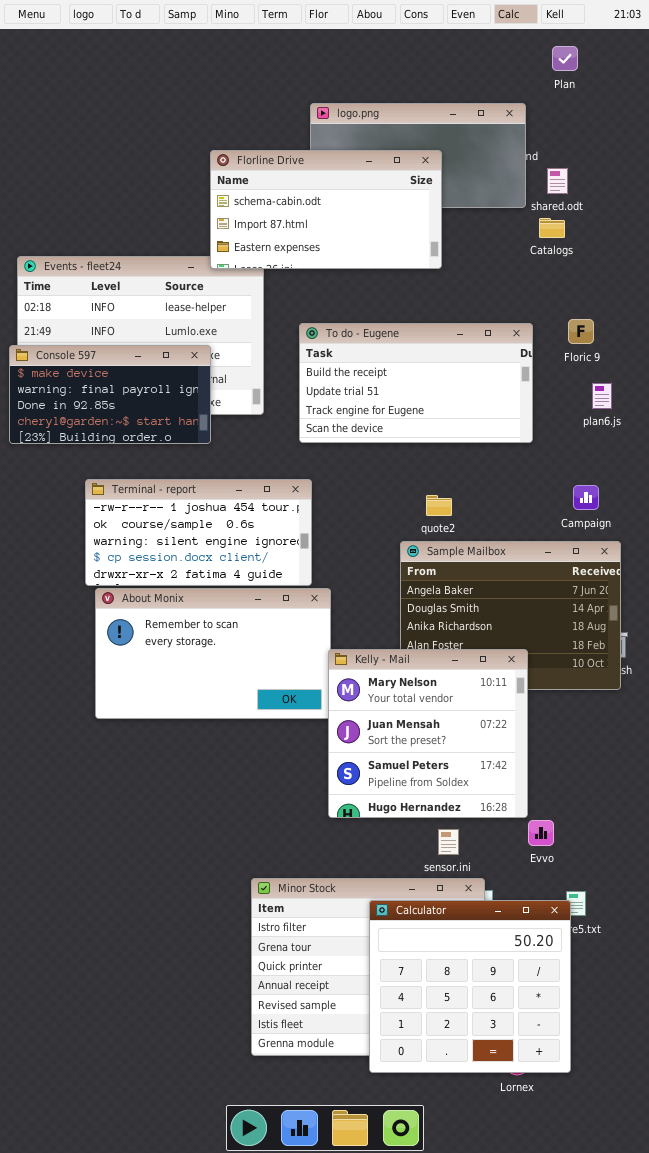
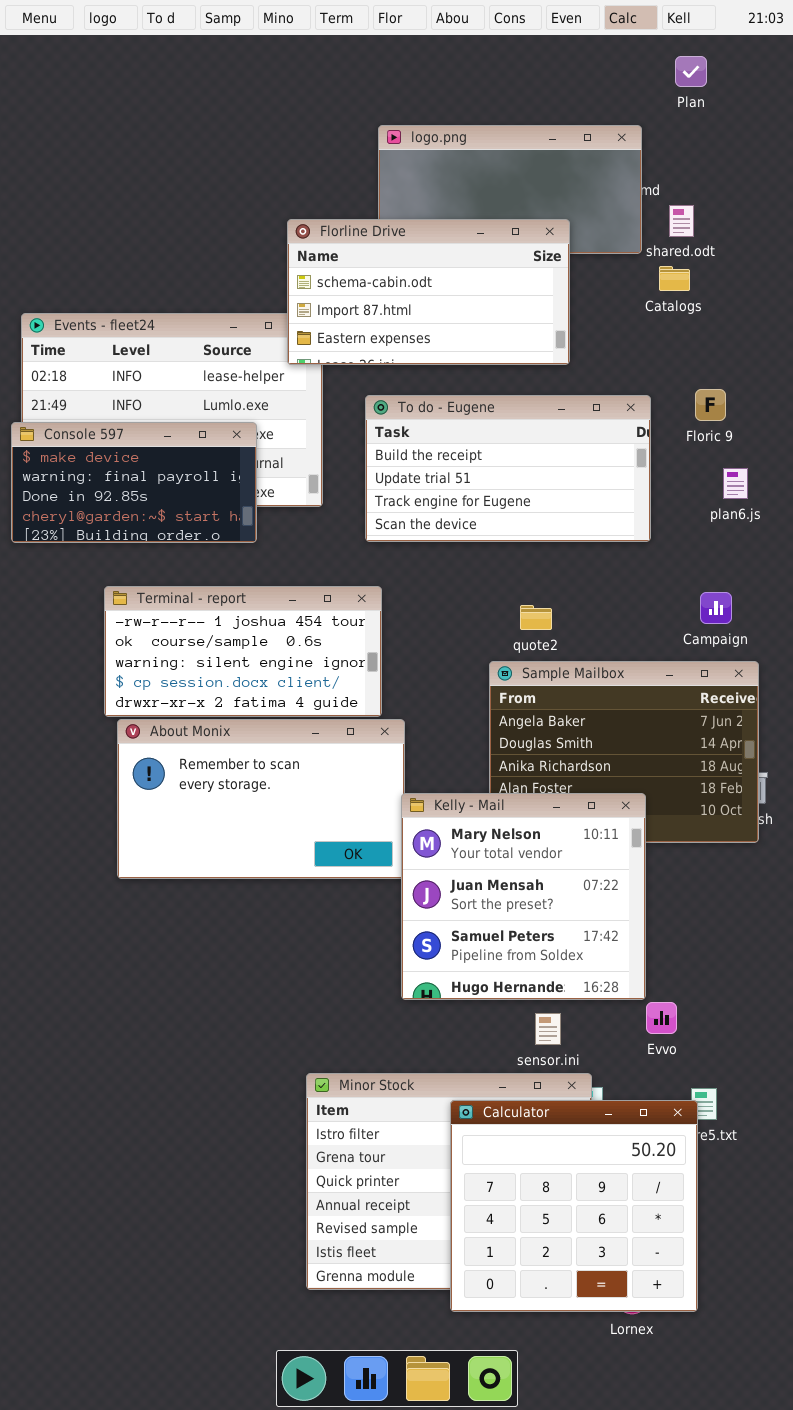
Florline Drive: [210,150,442,269] -> [287,219,570,365], moved

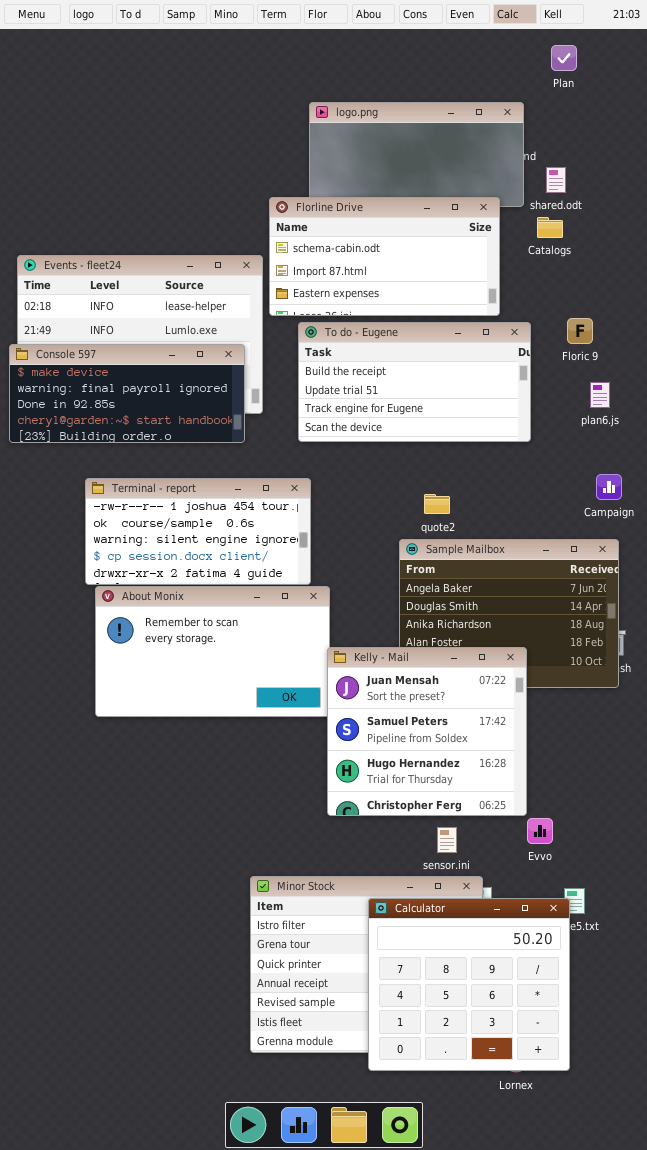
Florline Drive: [287,219,570,365] -> [269,197,500,316], moved
Console 597: [11,422,257,543] -> [9,344,245,443], resized
Campaign: [700,592,732,624] -> [596,474,622,500], moved
Kelly - Mail: [401,793,646,1000] -> [327,647,527,816], scrolled down 1 row

